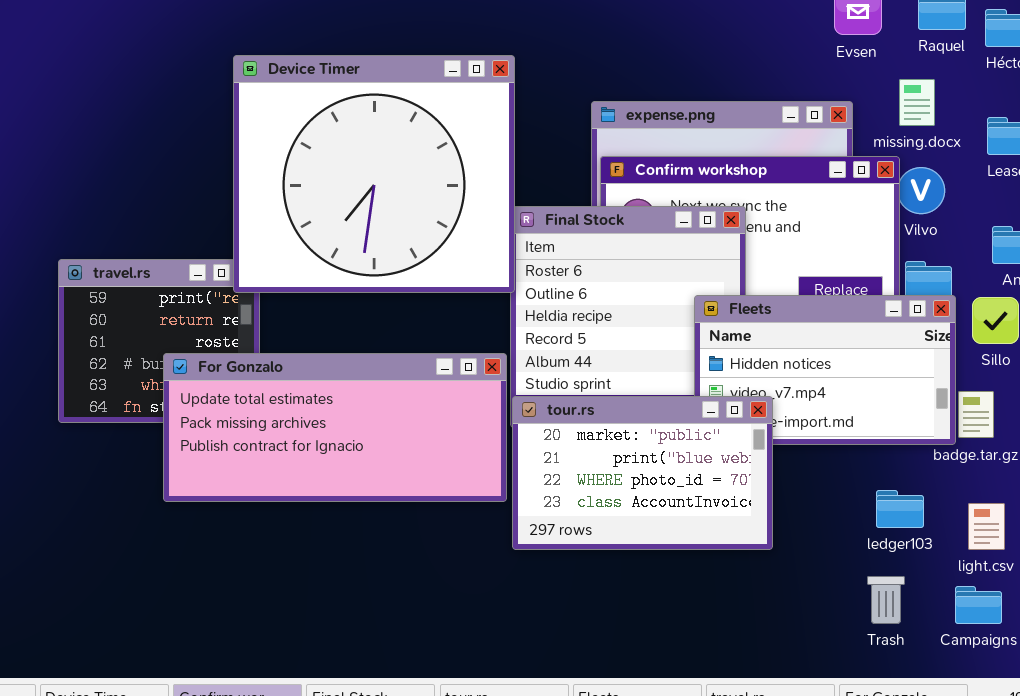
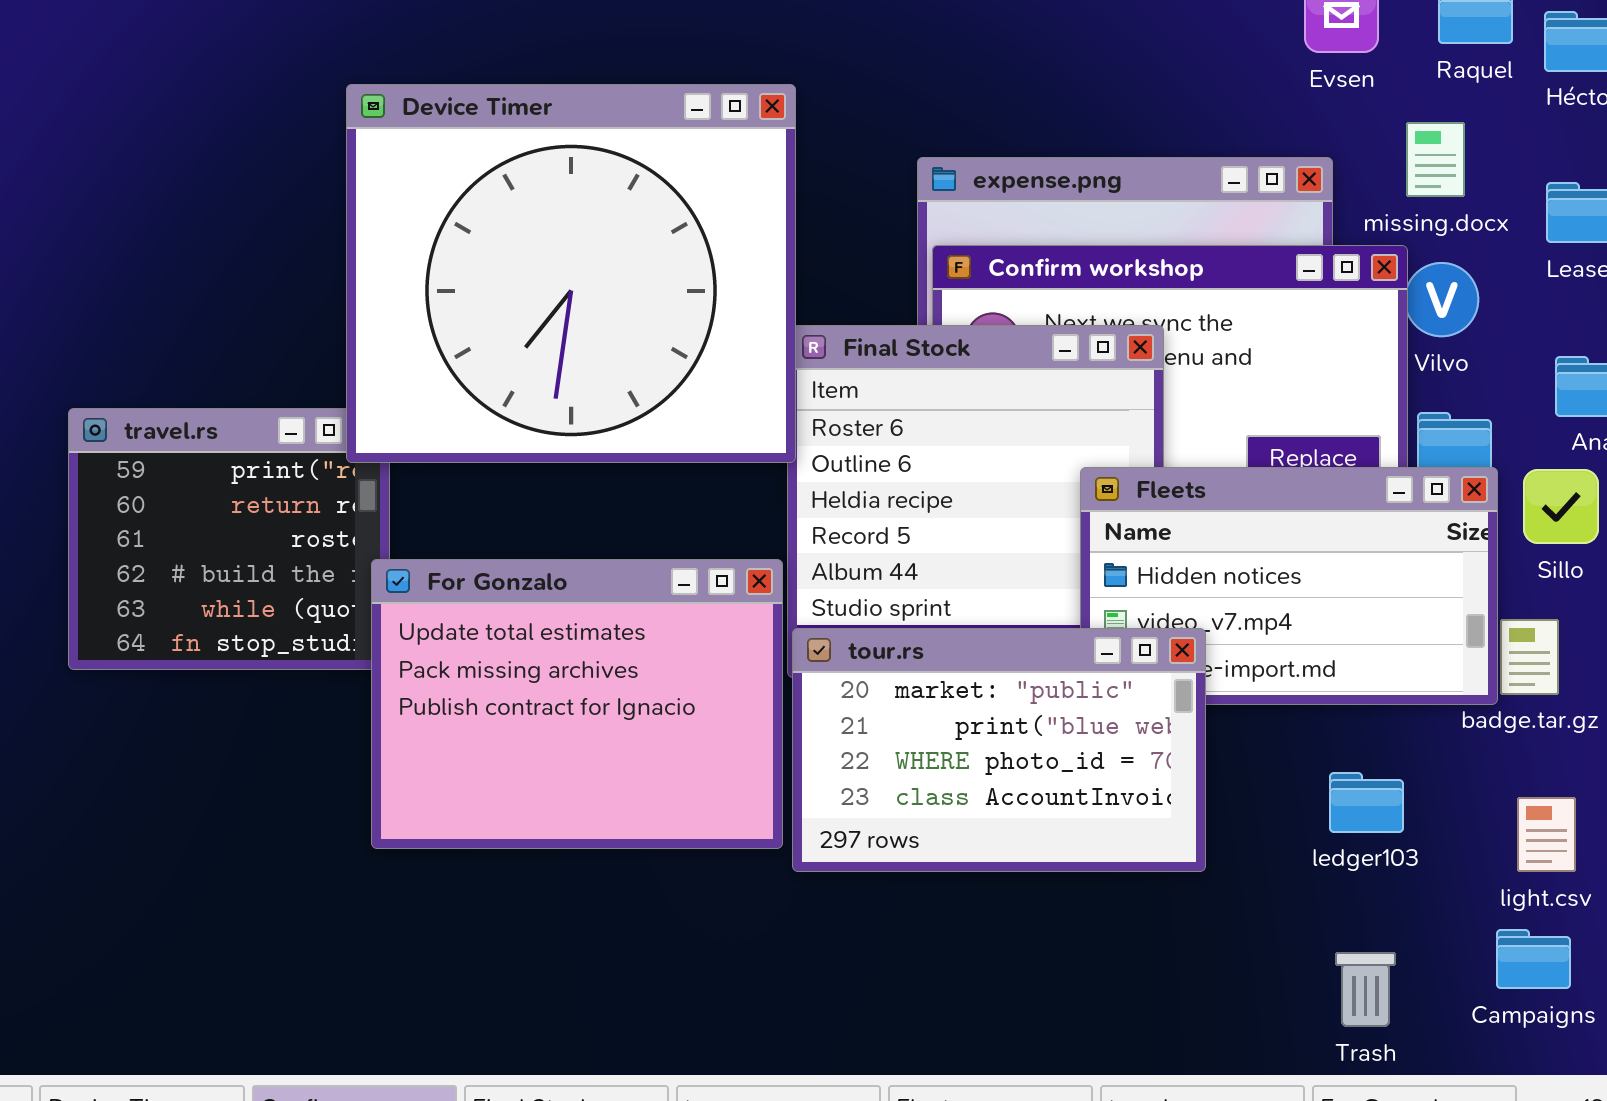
For Gonzalo: [163,353,507,502] -> [371,559,783,849], resized
ledger103: [876,490,924,528] -> [1329,772,1404,833], moved
Trash: [867,576,905,624] -> [1335,952,1396,1027], moved

